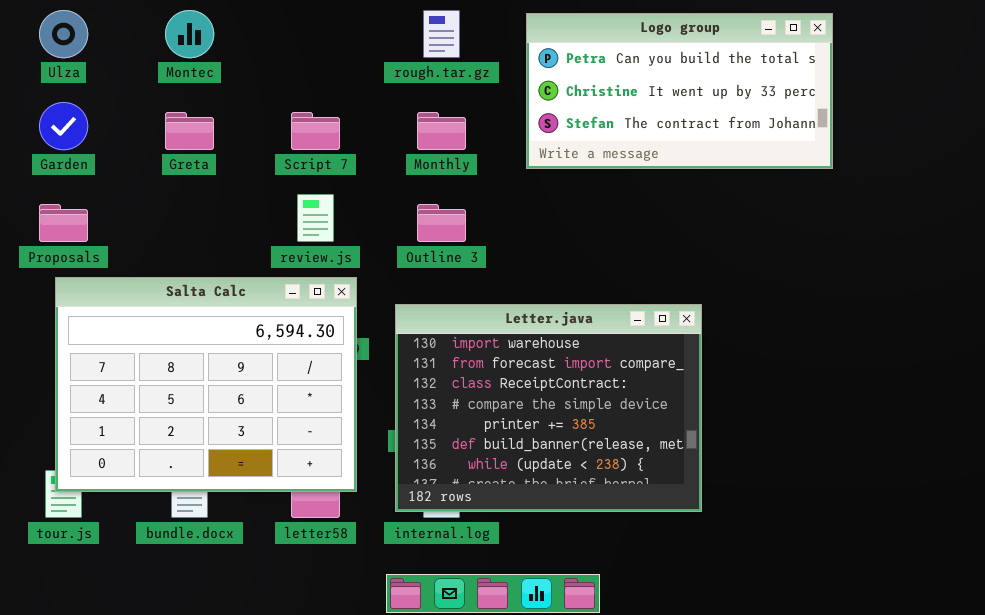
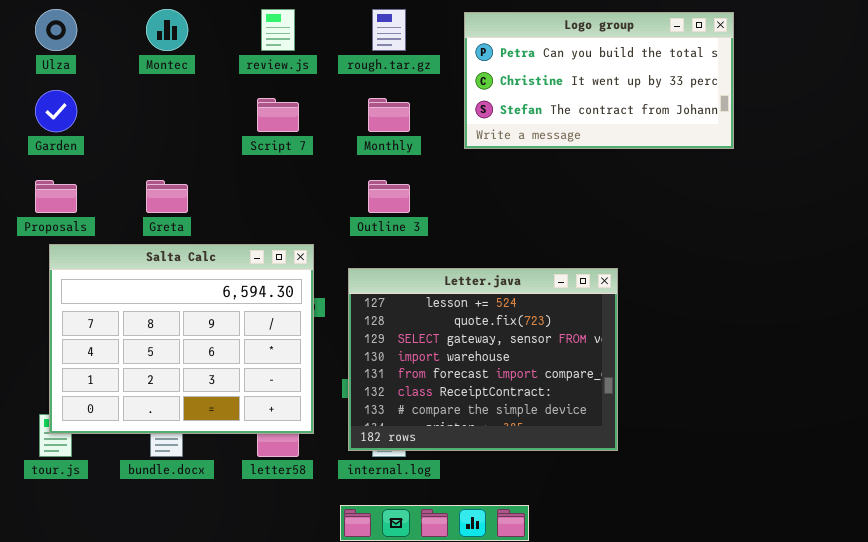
Greta: [165,112,214,150] -> [146,180,188,213], moved
review.js: [297,194,334,242] -> [261,9,295,51], moved
Letter.java: [395,304,702,512] -> [348,268,618,451], scrolled up 3 rows

